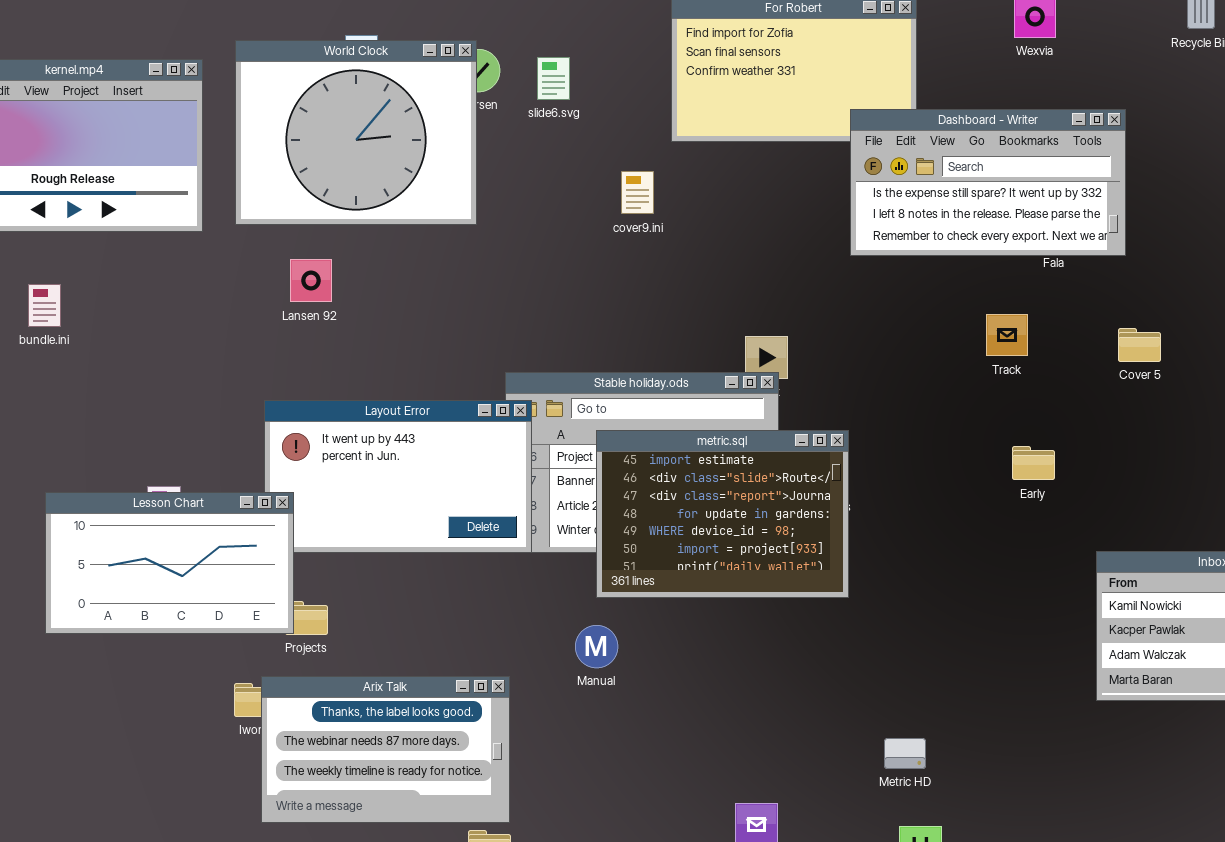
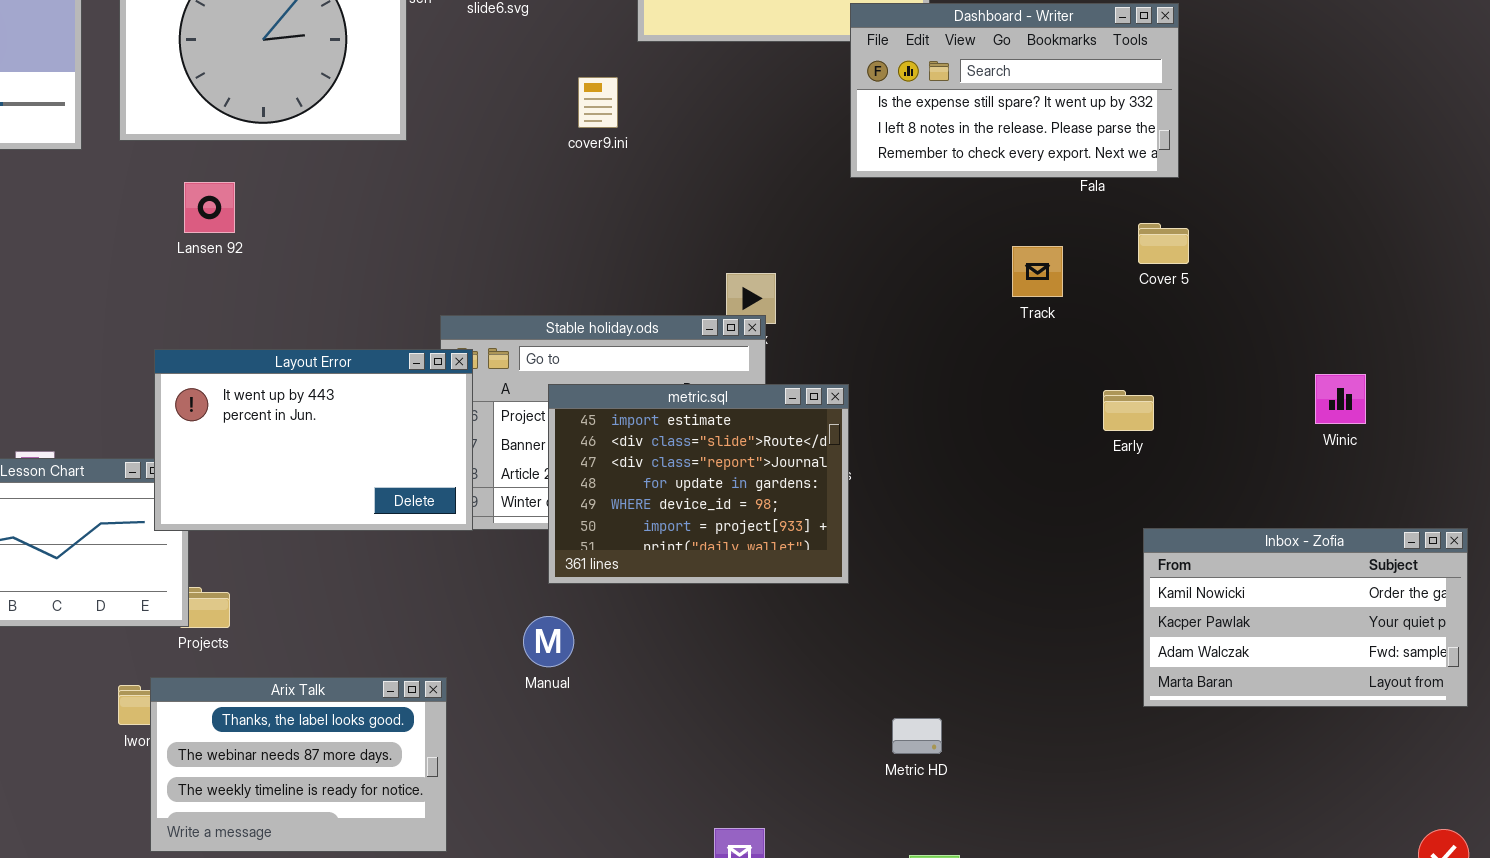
Cover 5: [1118,328,1161,362] -> [1138,223,1189,264], moved
Layout Error: [264,400,532,553] -> [154,349,473,531], raised
Early: [1012,446,1055,480] -> [1103,390,1154,431], moved
Metric HD: [884,738,926,769] -> [892,718,942,754], moved

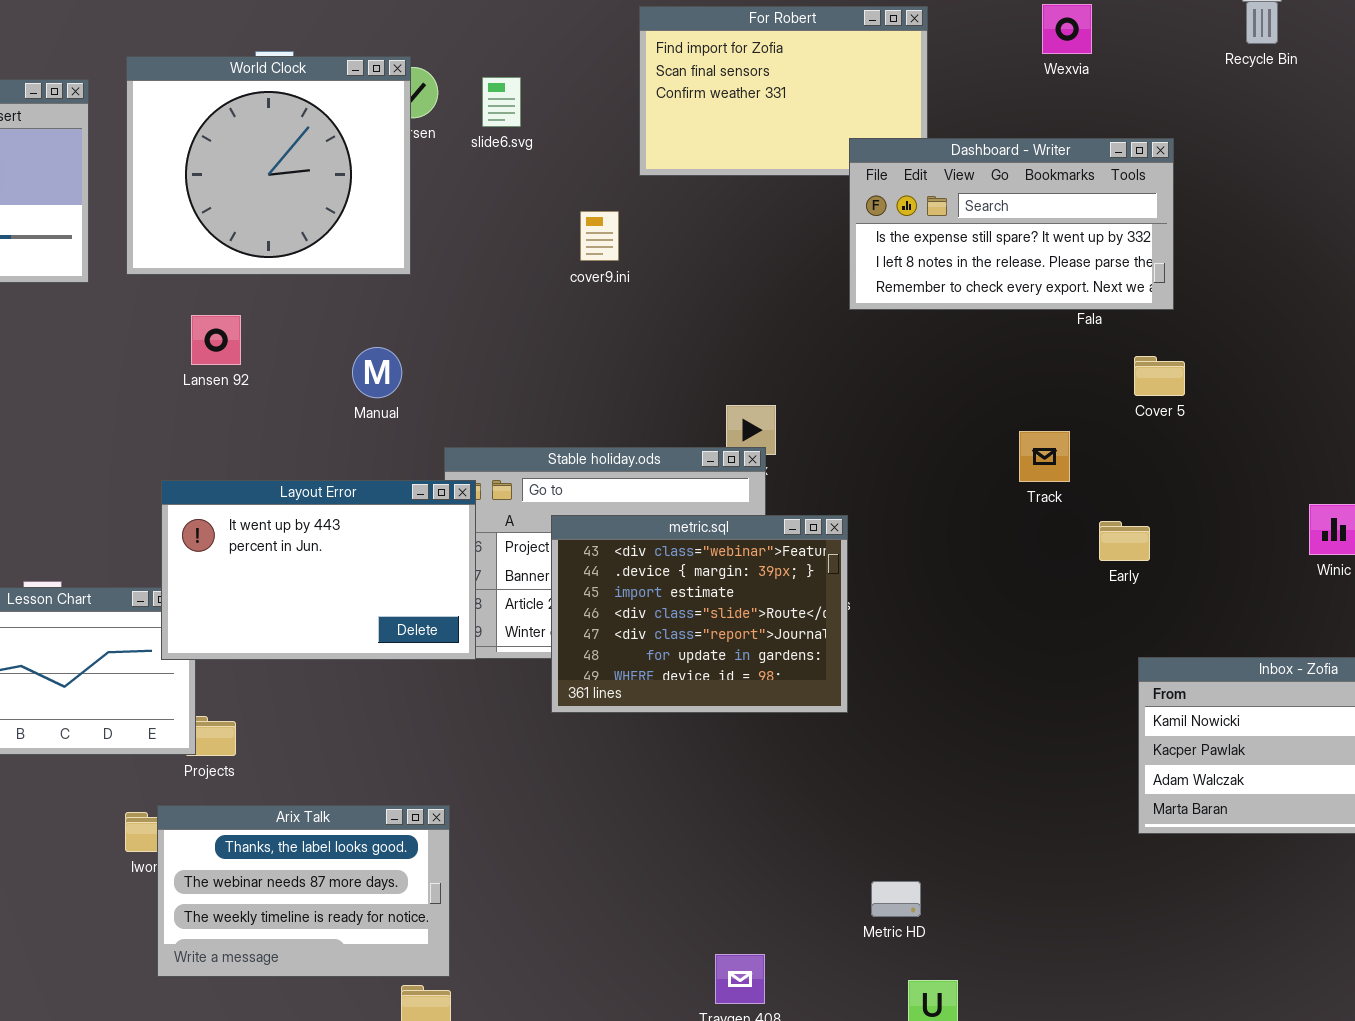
Track: [1012,246,1063,297] -> [1019,431,1070,482], moved
metric.sql: [548,384,849,584] -> [551,515,848,713], scrolled up 2 rows
Manual: [523,616,574,667] -> [352,347,402,398], moved
Metric HD: [892,718,942,754] -> [871,881,921,917], moved

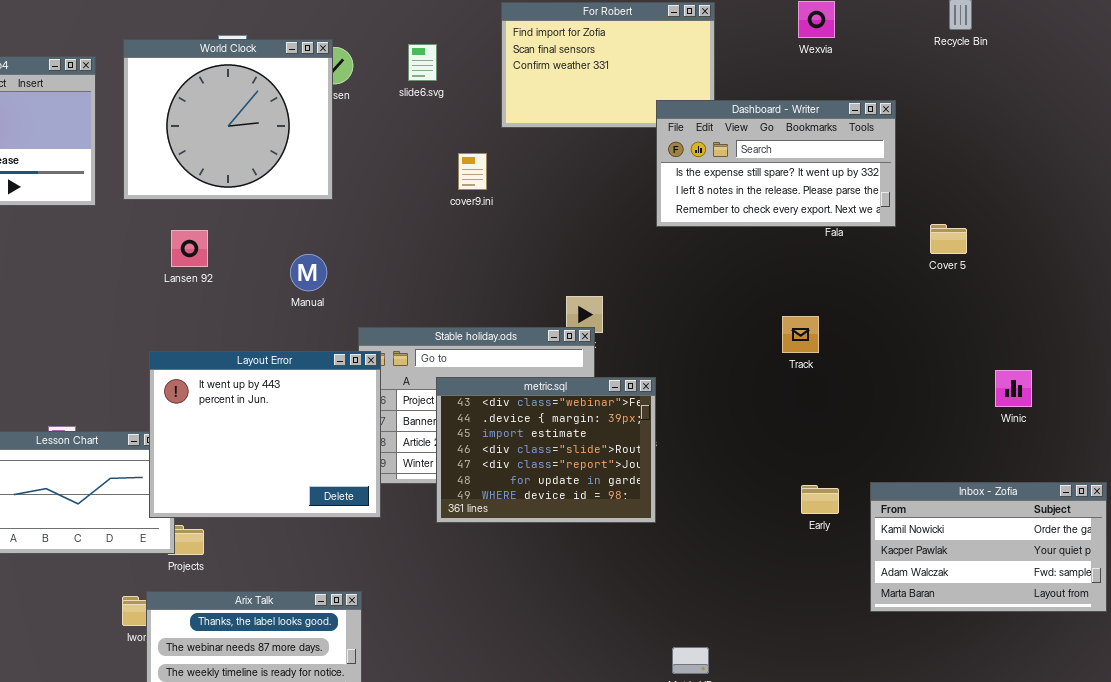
slide6.svg: [482,77,521,127] -> [408,44,437,81], moved
Cover 5: [1134,356,1185,396] -> [930,224,967,254], moved
Layout Error: [161,480,476,660] -> [149,351,381,518], resized
Early: [1099,521,1150,561] -> [801,485,839,514], moved

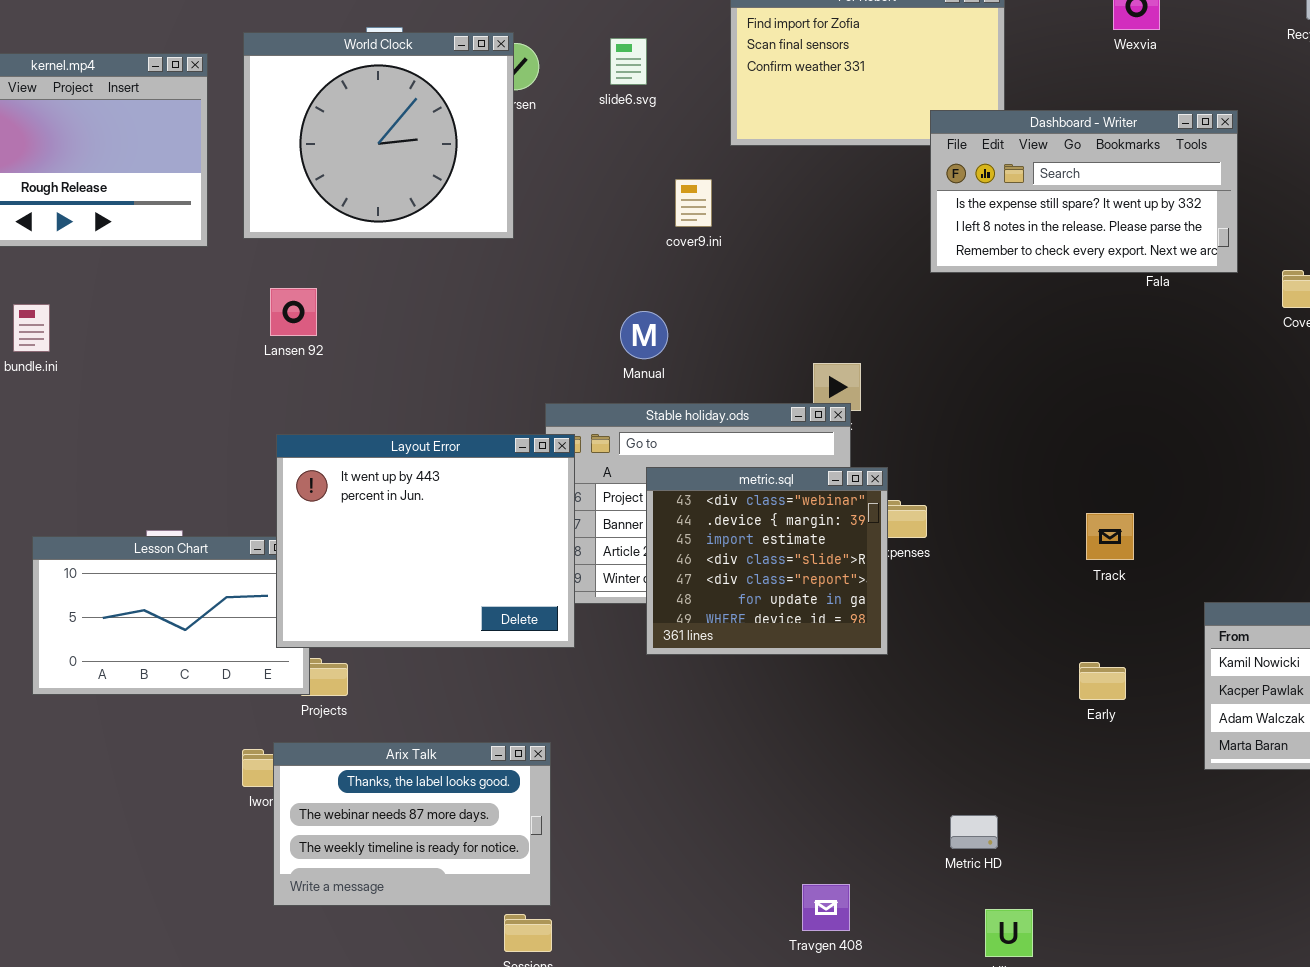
Lansen 92: [171,230,208,267] -> [270,288,317,336], moved
Manual: [290,254,327,291] -> [620,311,668,359], moved
Track: [782,316,819,353] -> [1086,513,1134,560], moved
metric.sql: [436,377,656,523] -> [646,467,888,655], resized
Early: [801,485,839,514] -> [1079,662,1126,700], moved

